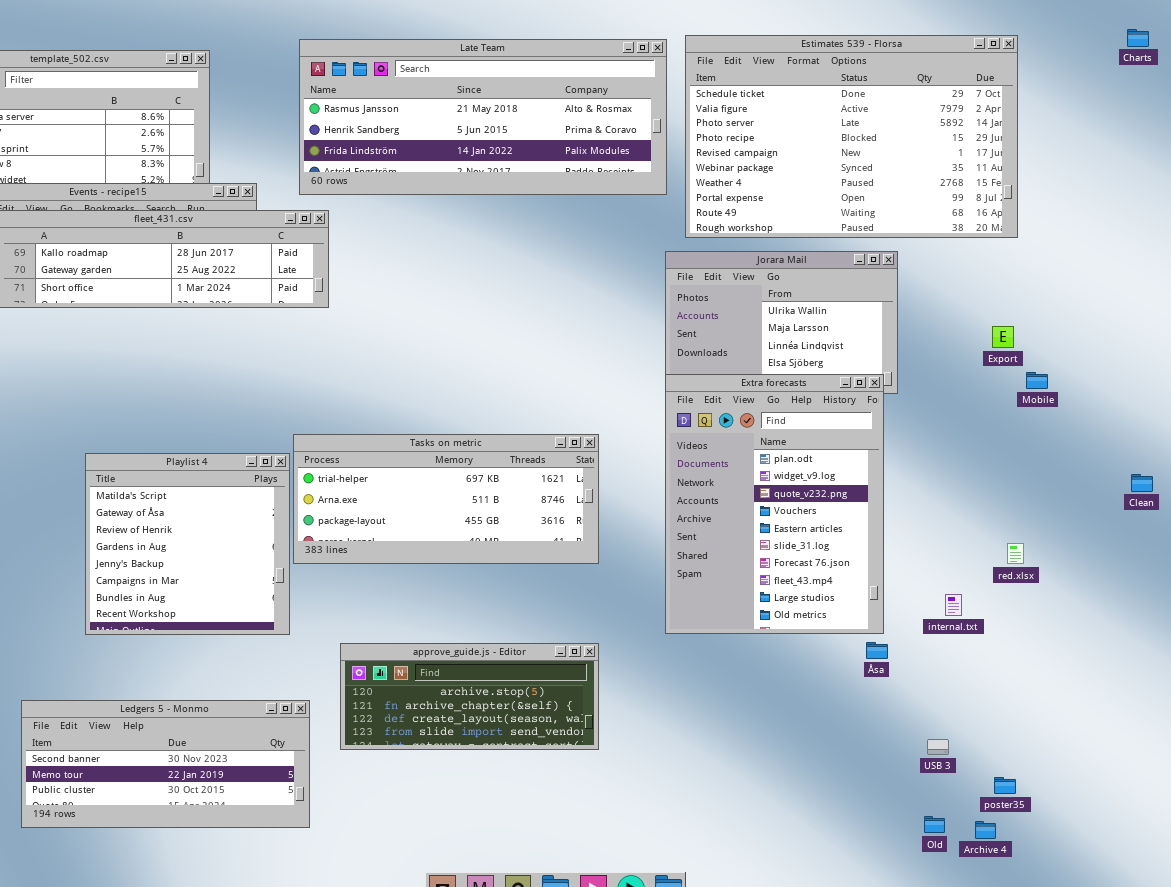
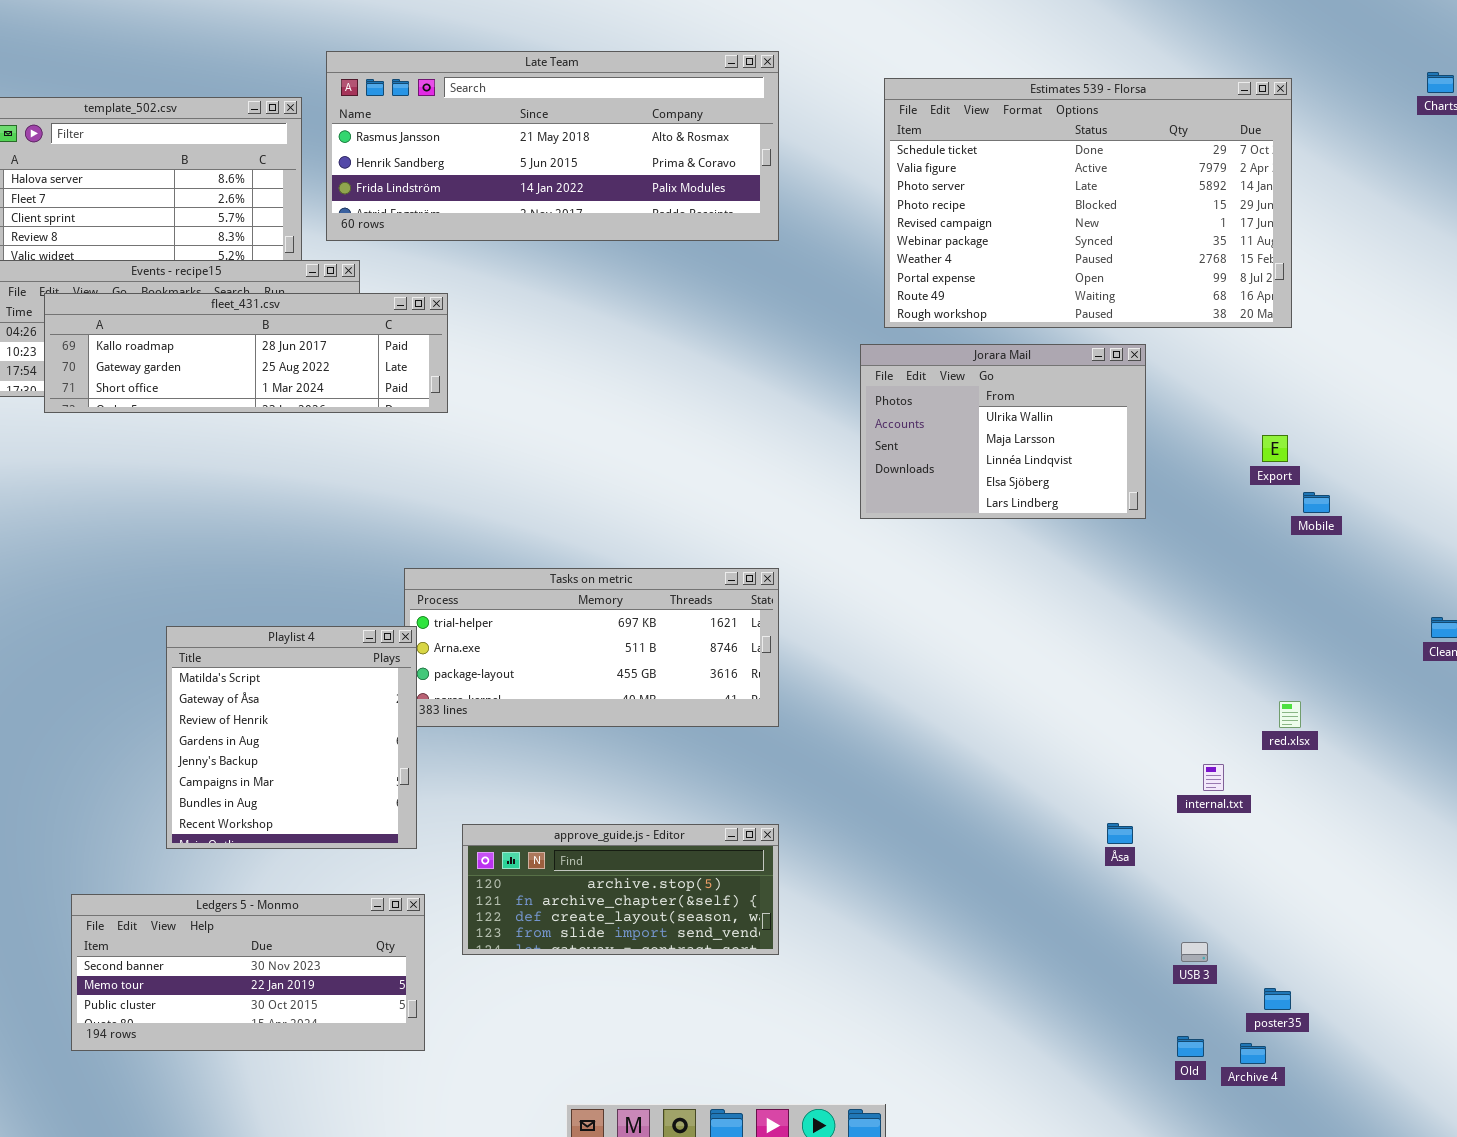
Late Team: [299,39,667,195] -> [326,51,779,241], moved
Extra forecasts: [665,374,884,634] -> none, closed
Playlist 4: [85,453,290,635] -> [166,626,417,849], moved

